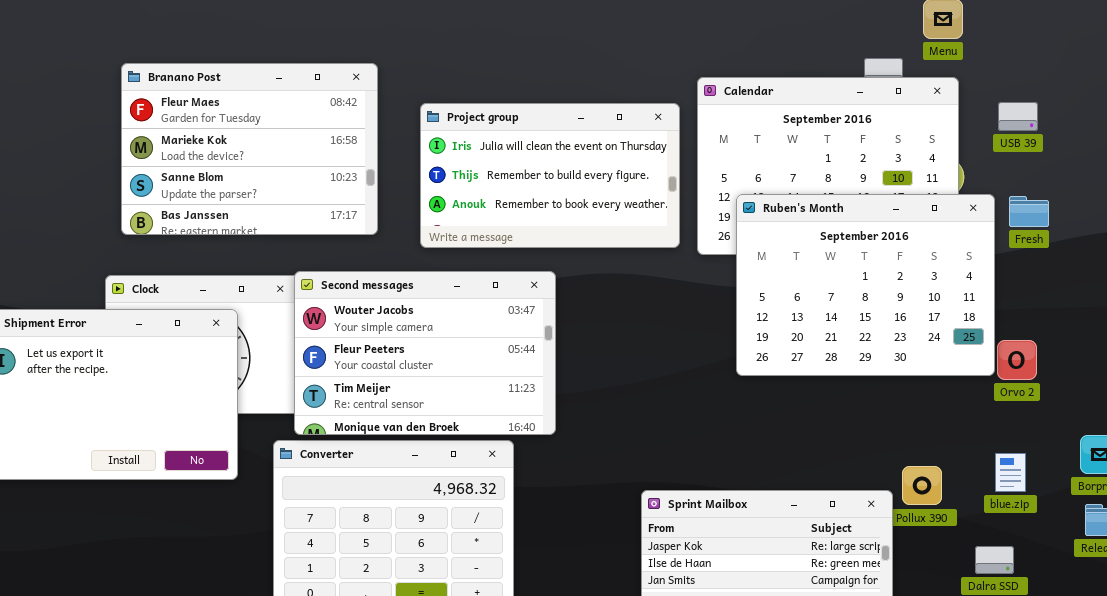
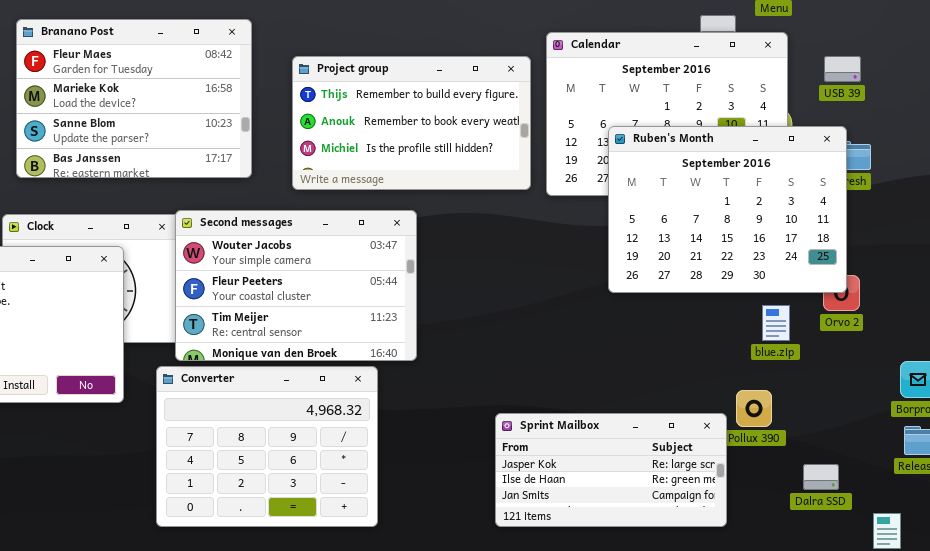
Project group: [420,103,680,248] -> [292,56,531,190], scrolled down 1 row
Ruben's Month: [736,194,995,376] -> [608,126,847,293], moved
blue.zip: [995,453,1026,492] -> [762,305,790,341], moved

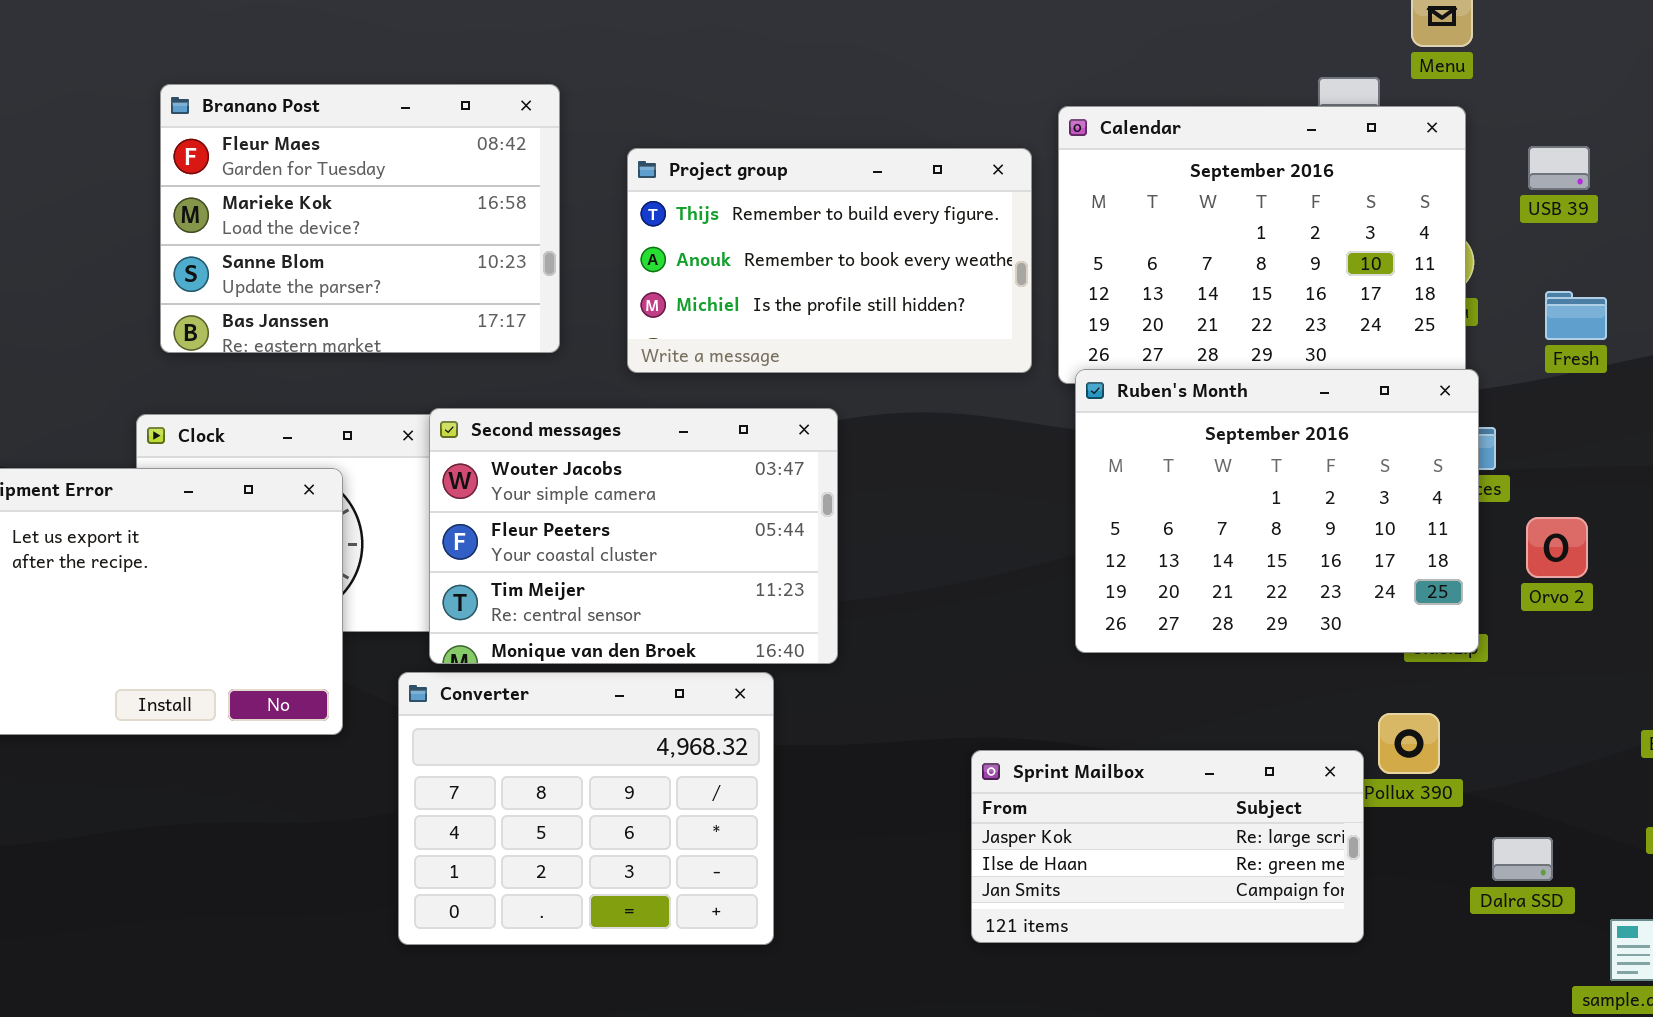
Ruben's Month: [608,126,847,293] -> [1075,369,1479,653], moved

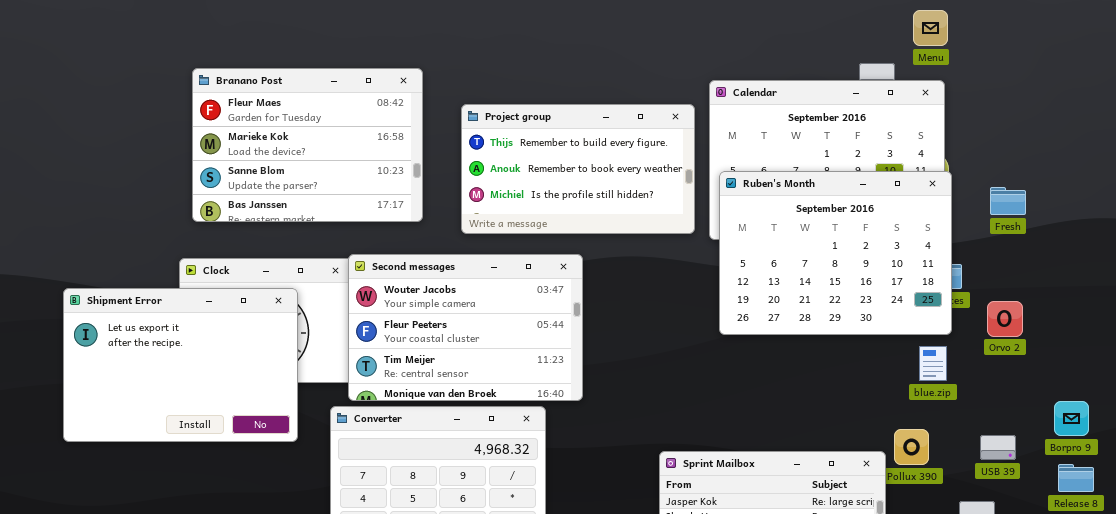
USB 39: [1528,146,1590,190] -> [980,435,1016,460], moved
Ruben's Month: [1075,369,1479,653] -> [719,171,952,335], moved
Orvo 2: [1526,517,1588,578] -> [987,301,1023,337], moved

